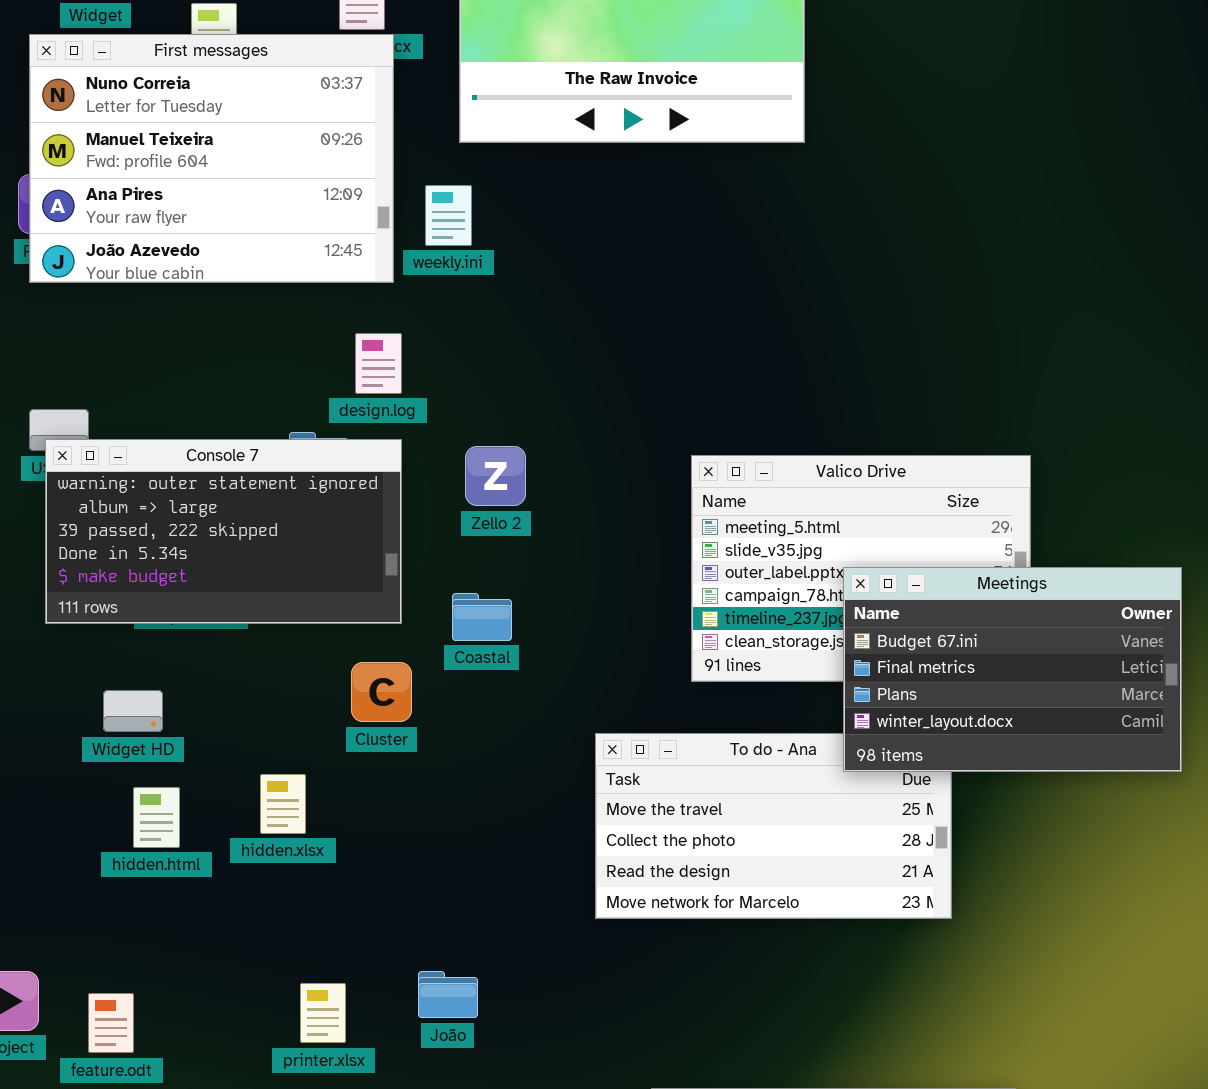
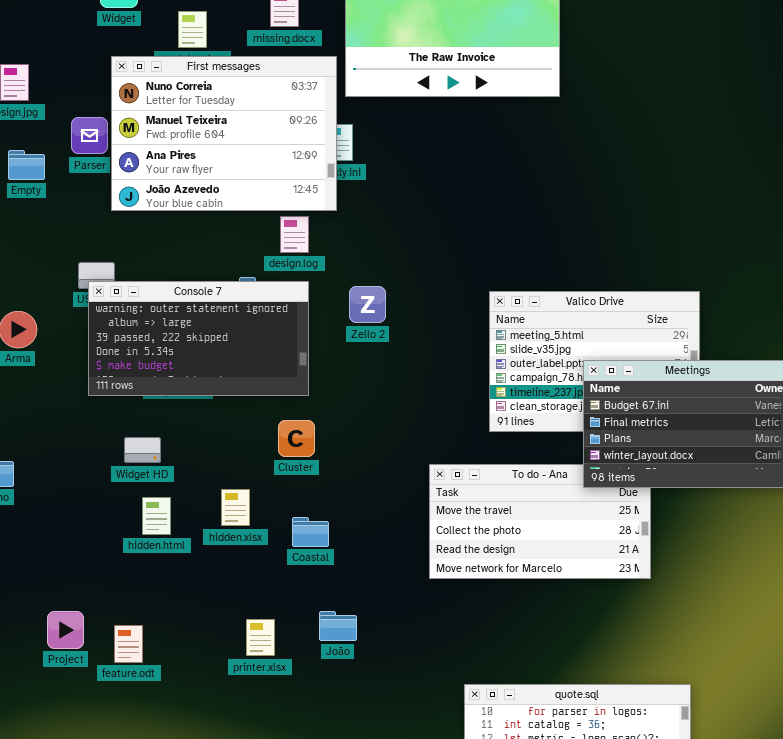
First messages: [29,34,394,283] -> [111,56,337,211], moved
Coastal: [452,593,512,641] -> [292,517,329,547], moved

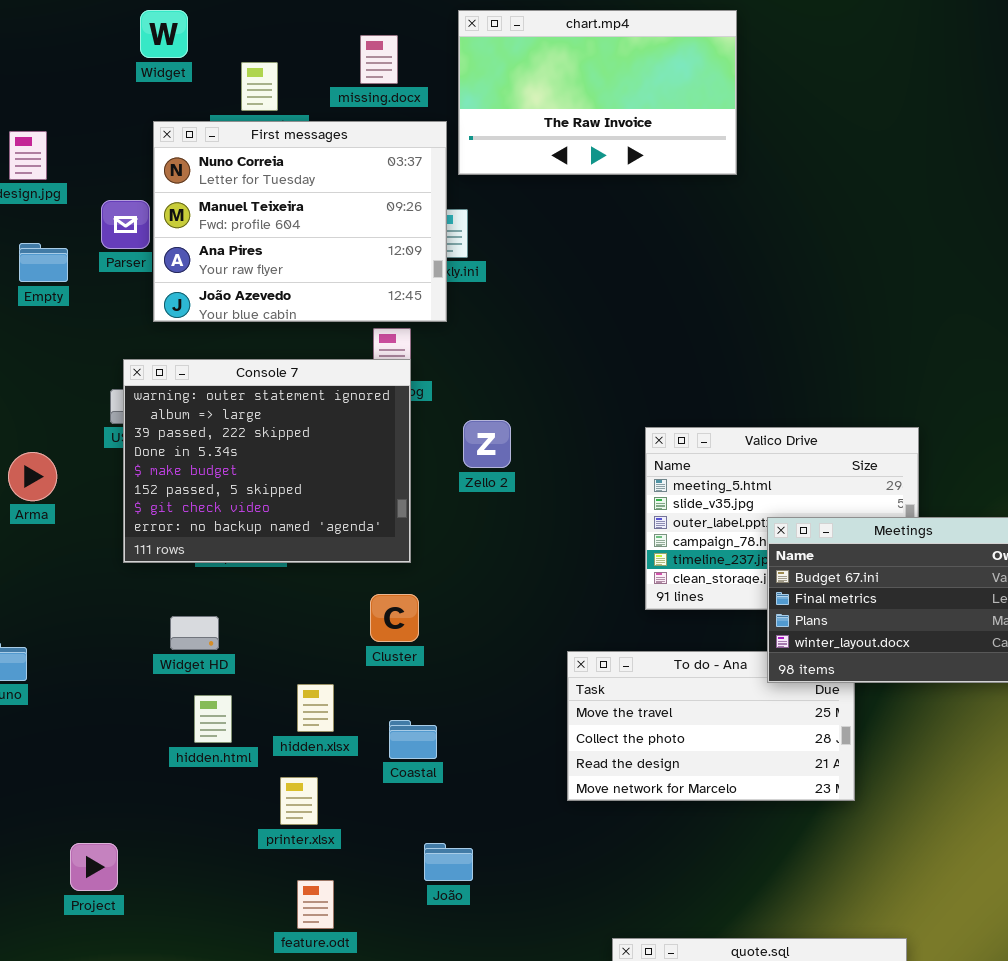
Console 7: [88,281,309,396] -> [123,359,411,563], resized
printer.xlsx: [246,619,275,656] -> [280,777,318,825], moved
feature.odt: [114,625,143,663] -> [297,880,334,929], moved

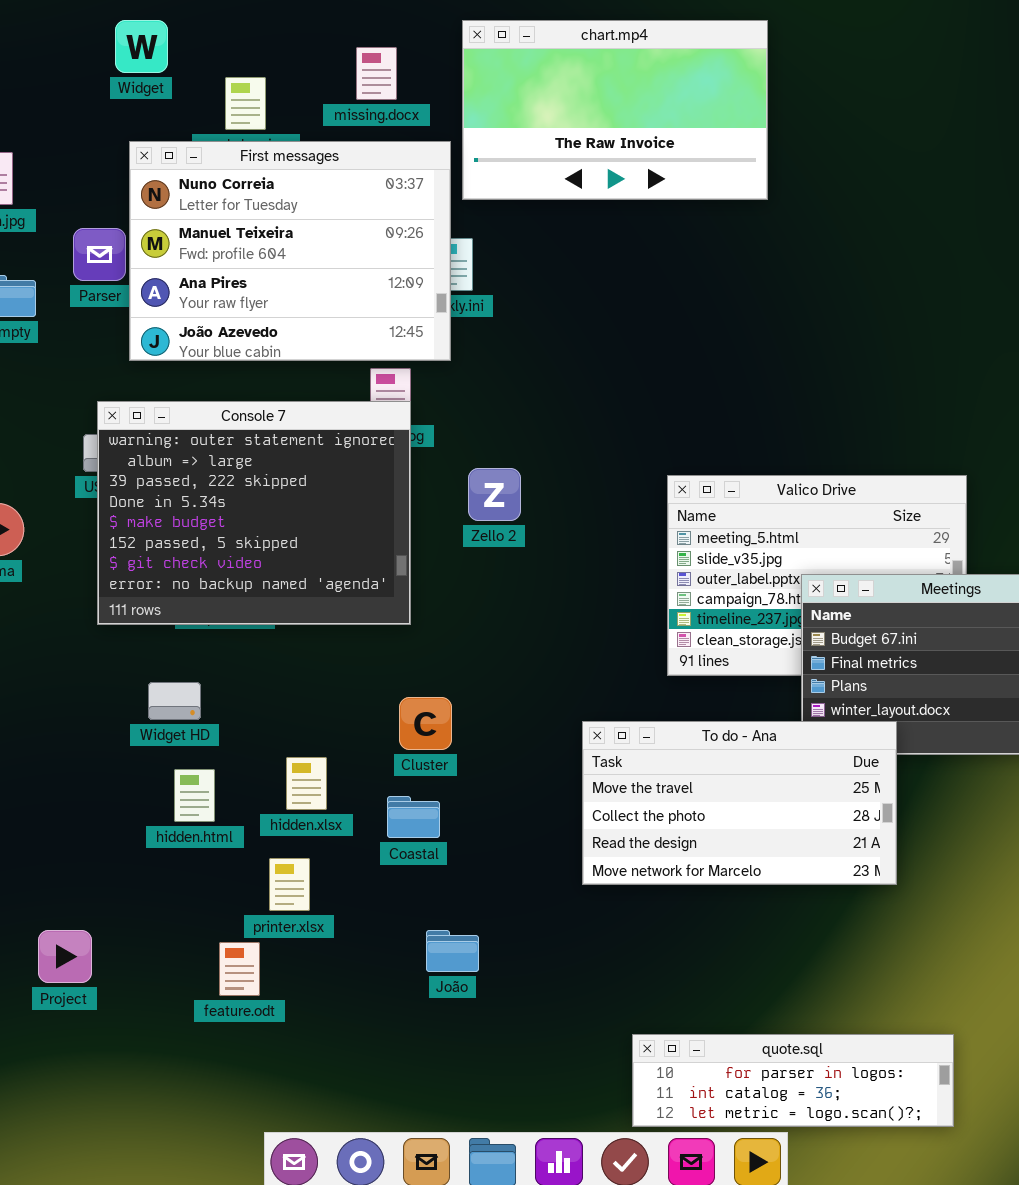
Cluster: [370,594,419,642] -> [399,697,452,750], moved
To do - Ana: [567,651,855,801] -> [582,721,897,885], raised
feature.odt: [297,880,334,929] -> [219,942,260,996], moved

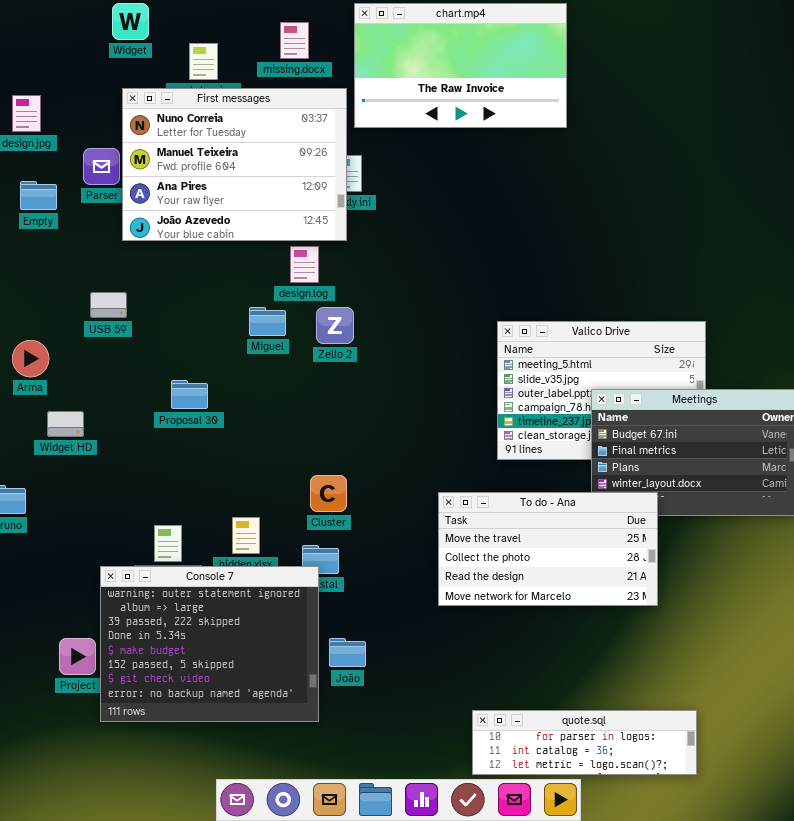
Console 7: [97,401,411,625] -> [100,566,319,722], moved
Zello 2: [468,468,521,521] -> [316,307,354,344], moved
Widget HD: [148,682,201,720] -> [47,411,84,437], moved

